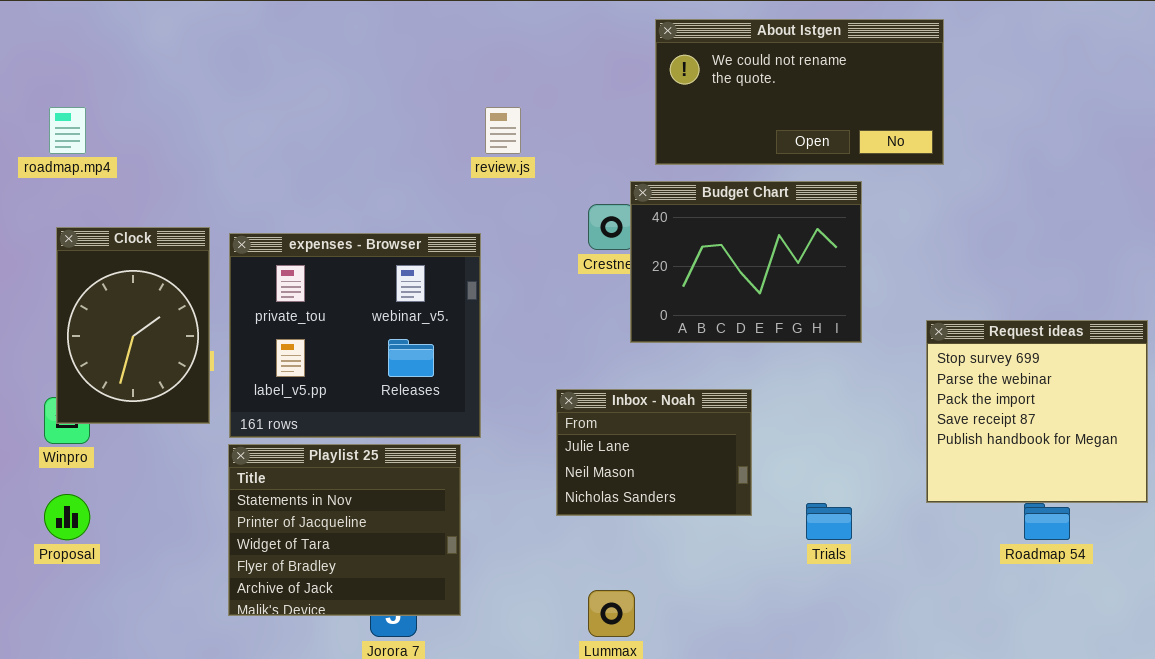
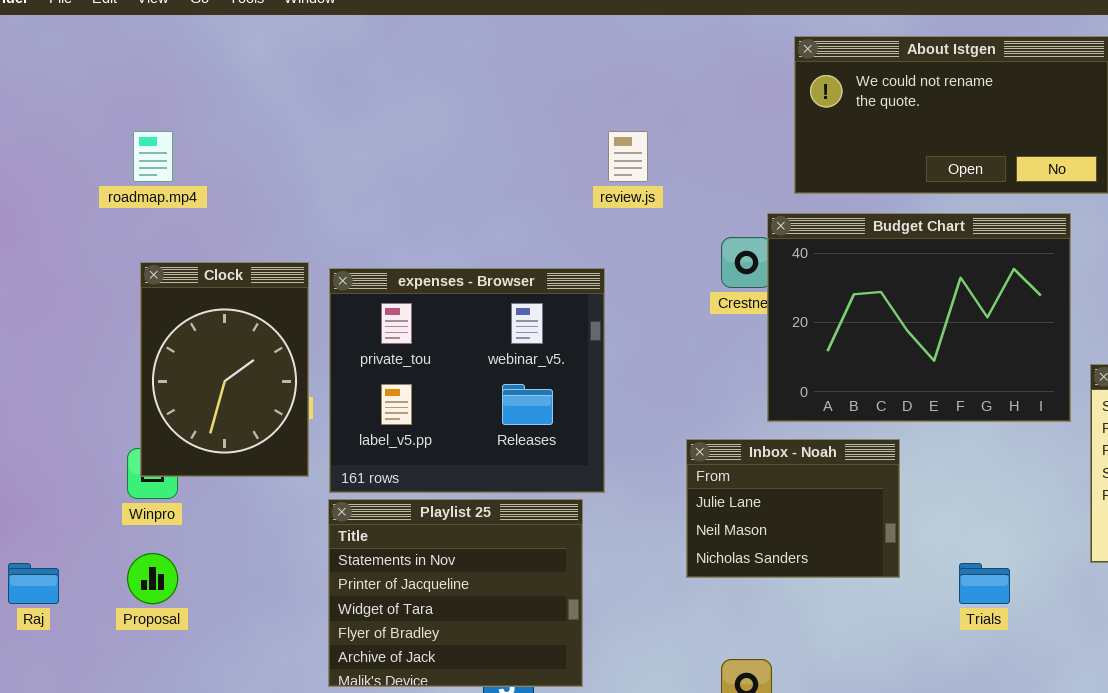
Budget Chart: [630,181,862,343] -> [767,213,1071,422], resized

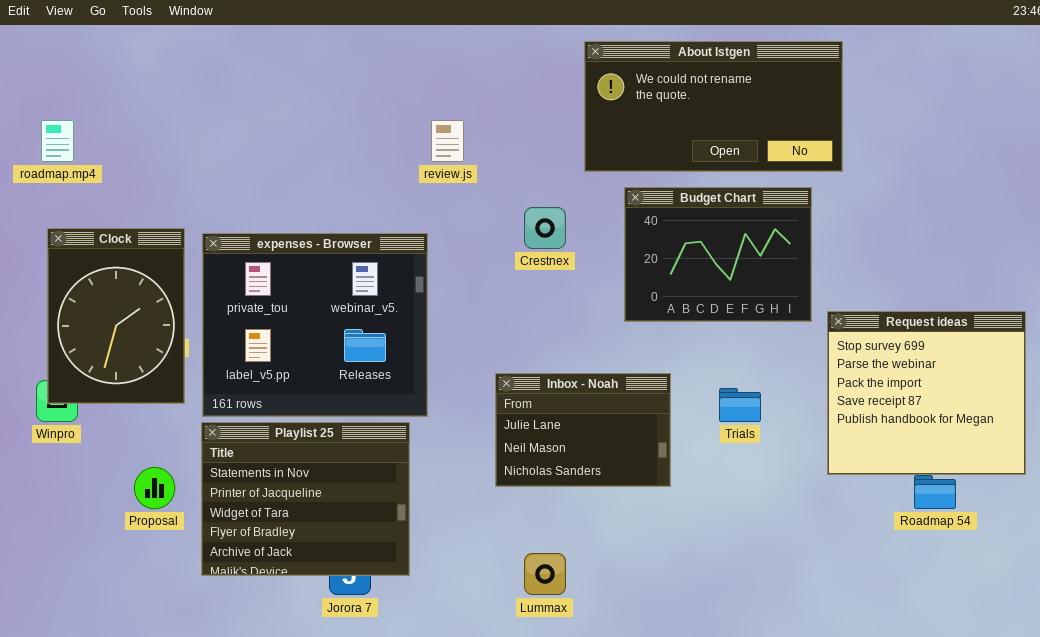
Budget Chart: [767,213,1071,422] -> [624,187,812,322], resized
Proposal: [127,553,178,604] -> [134,467,175,509], moved
Trials: [959,563,1010,604] -> [719,388,761,422], moved

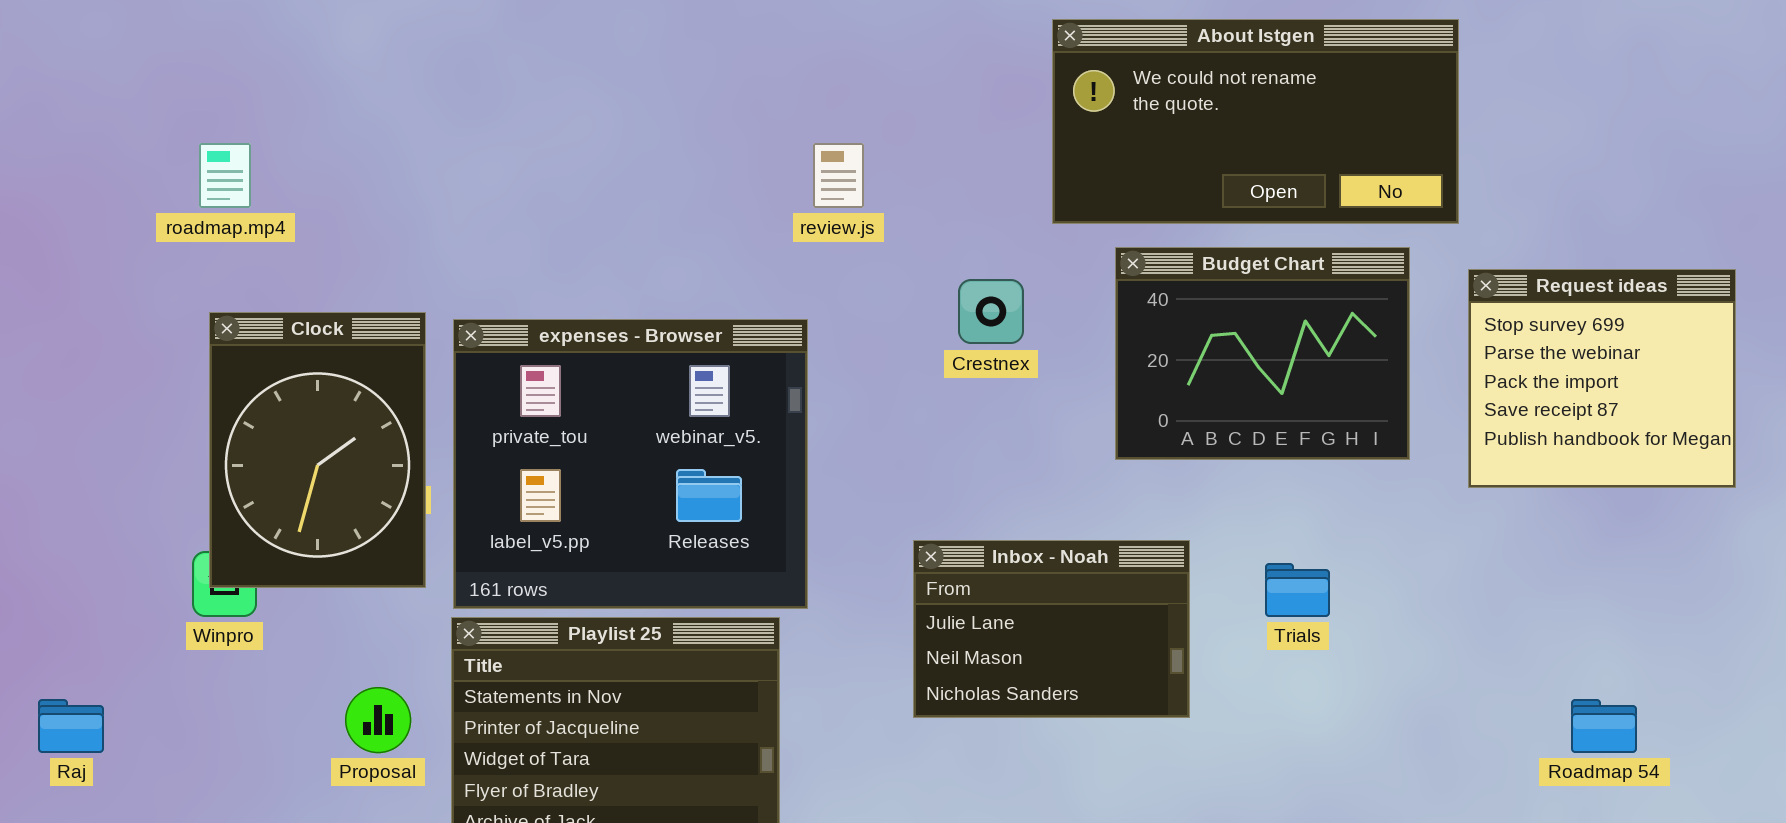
Request ideas: [827,311,1026,475] -> [1468,269,1736,488], moved, resized

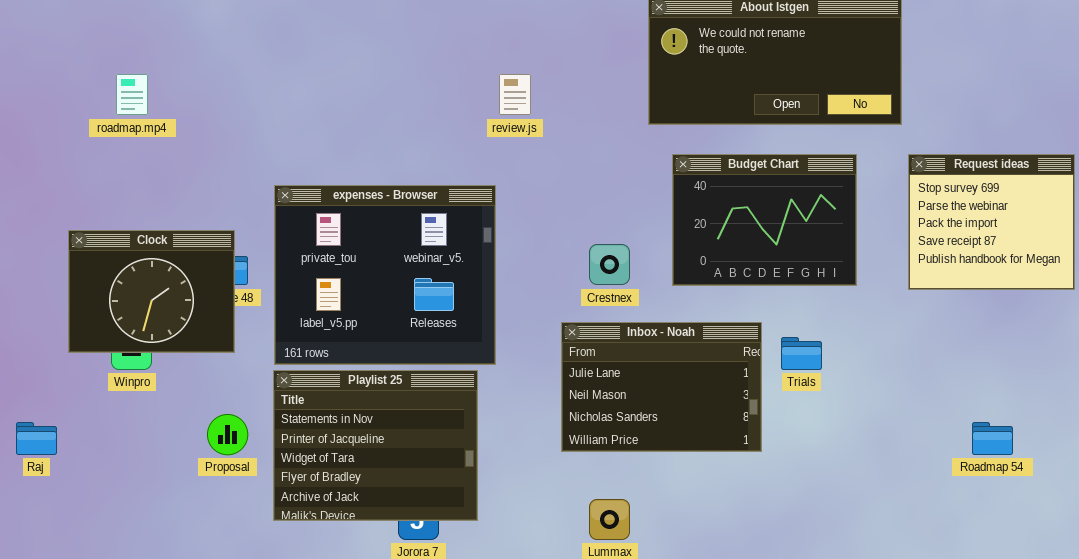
Budget Chart: [1115,247,1410,460] -> [672,154,857,286], moved
Crestnex: [958,279,1024,344] -> [589,244,630,285], moved
Clock: [209,312,426,588] -> [68,230,235,353], moved, resized
Inbox - Noah: [913,540,1190,718] -> [561,322,762,452], resized

